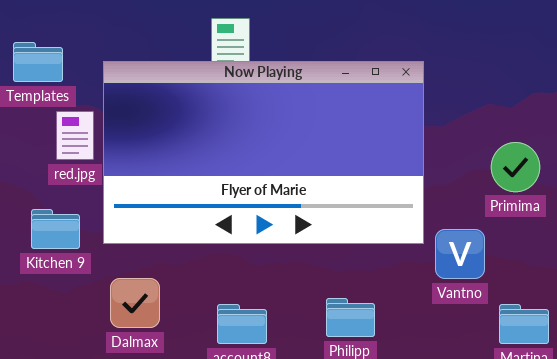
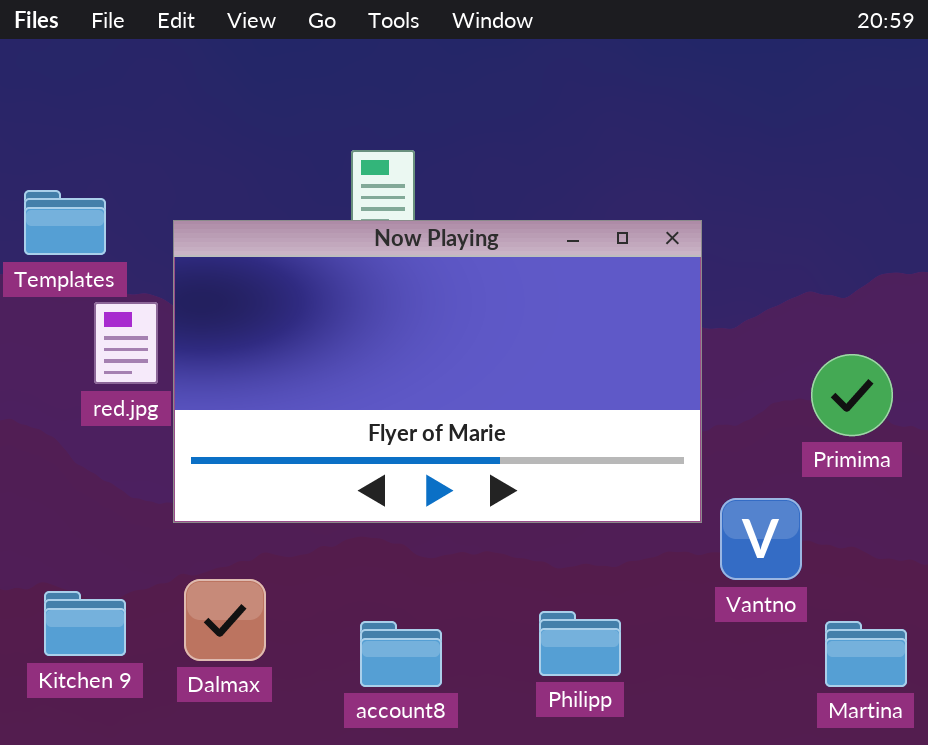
Kitchen 9: [31,209,80,249] -> [44,591,126,656], moved

